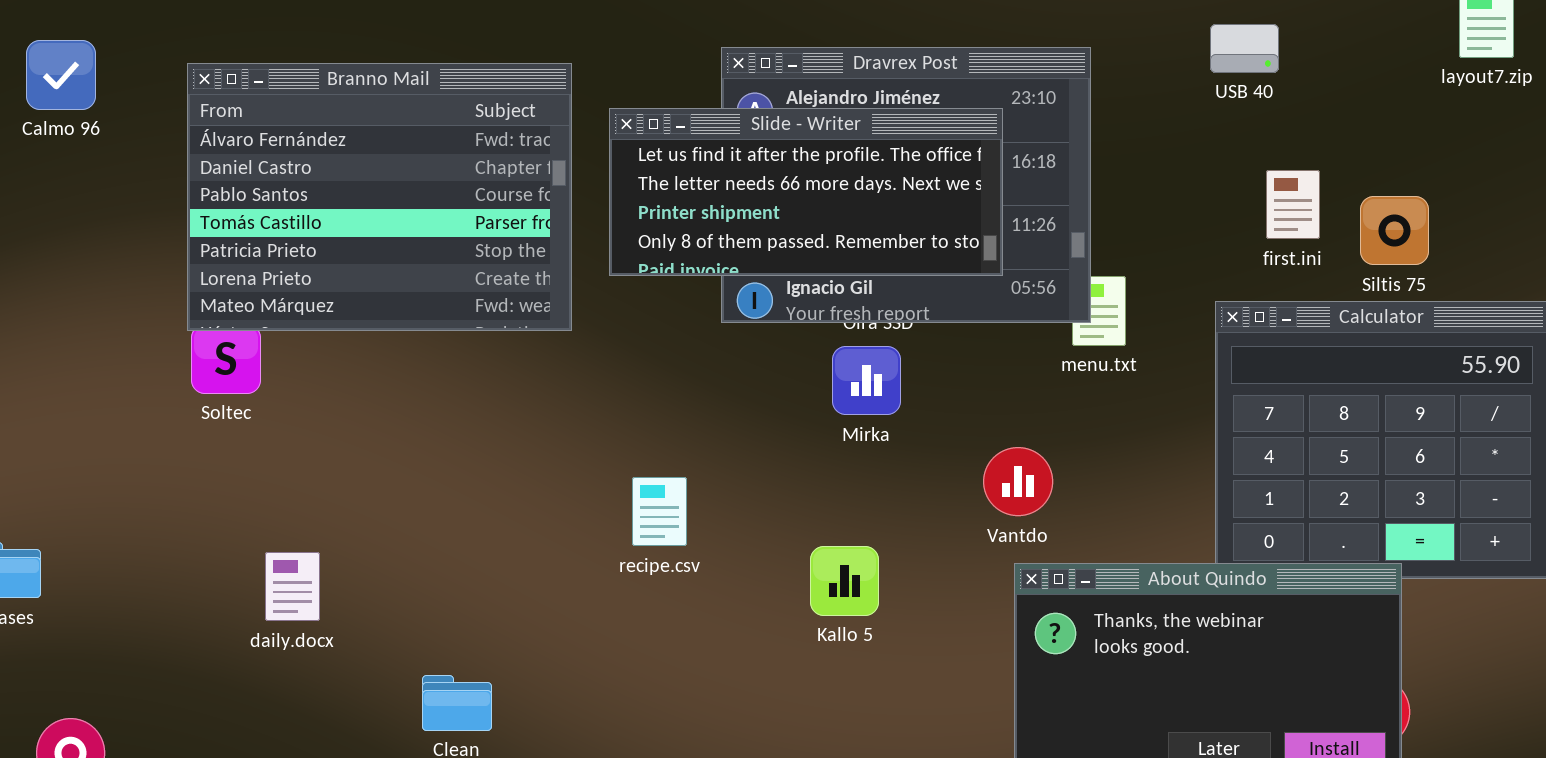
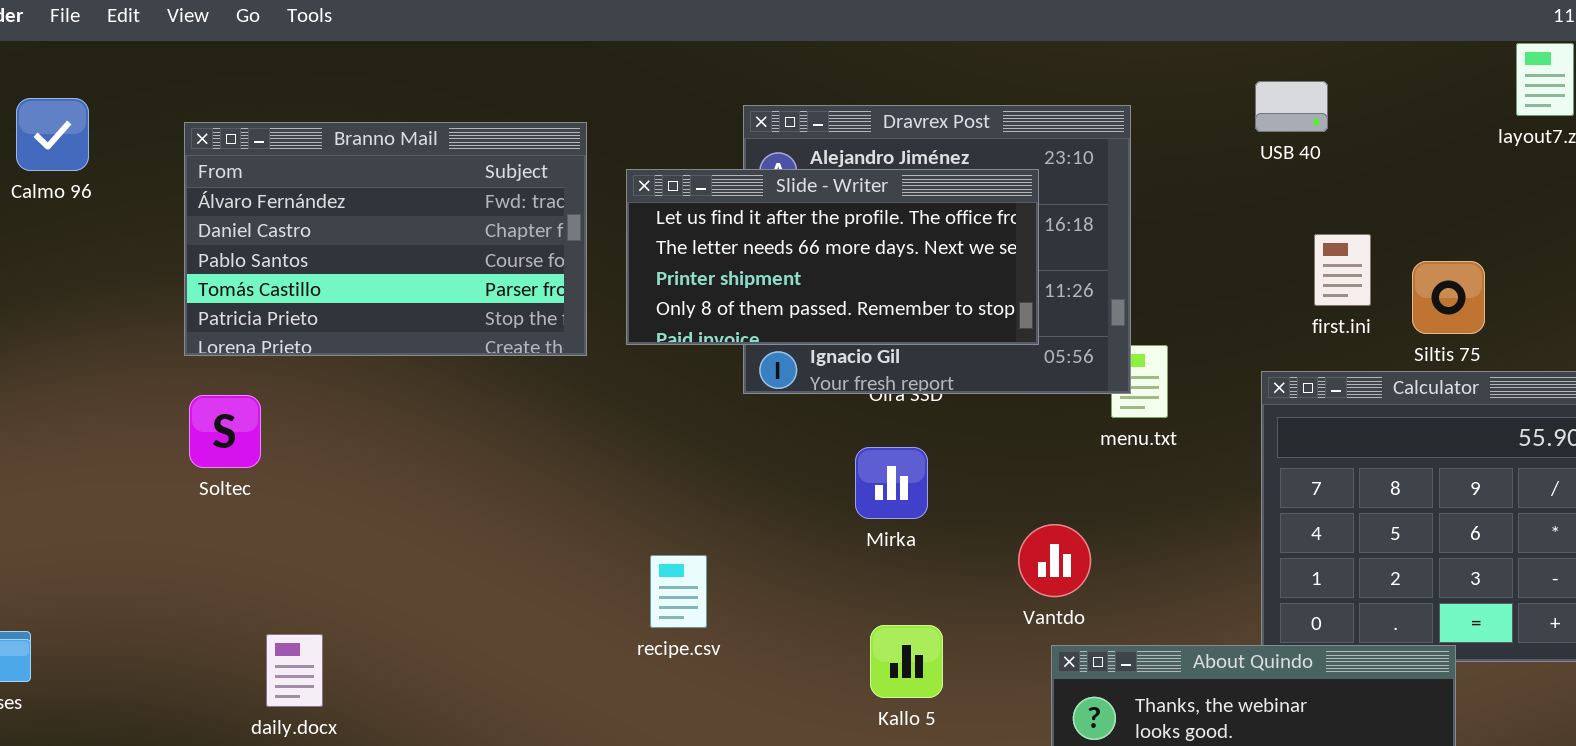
Branno Mail: [187,63,572,331] -> [184,122,587,356], resized
Mirka: [832,346,901,415] -> [855,447,928,519], moved
Kallo 5: [810,546,879,616] -> [870,625,943,698], moved

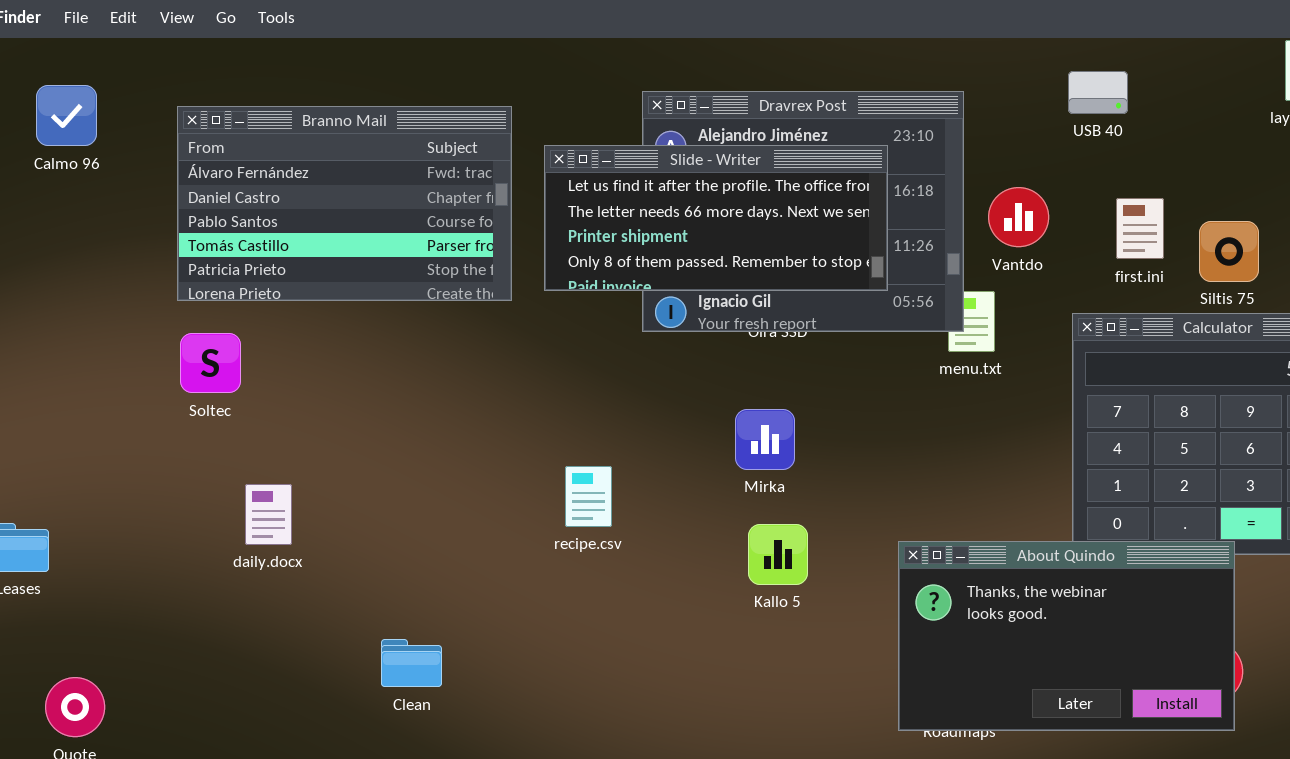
Mirka: [855,447,928,519] -> [735,409,795,470], moved
Vantdo: [1018,524,1091,597] -> [988,187,1049,247], moved
daily.docx: [266,634,323,707] -> [245,484,292,545], moved

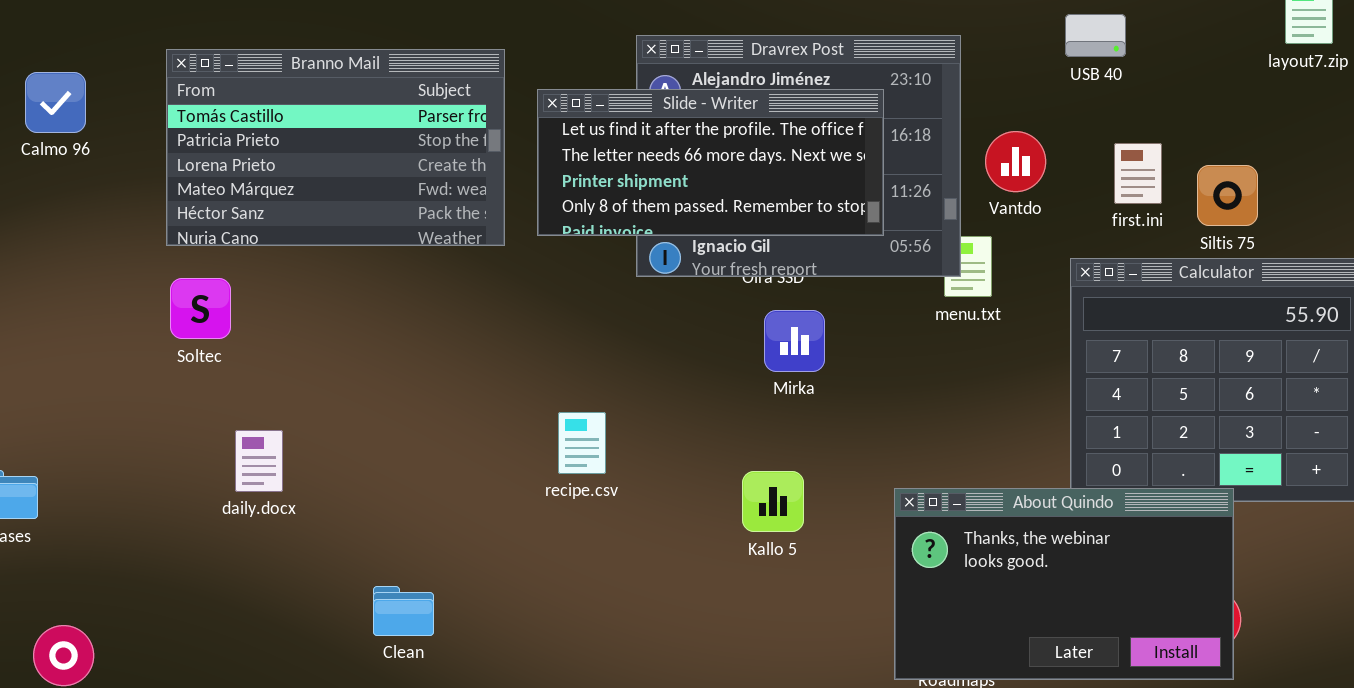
Calmo 96: [36,85,97,146] -> [25,72,86,133], moved
Branno Mail: [177,106,512,301] -> [166,49,505,246], scrolled down 3 rows
Mirka: [735,409,795,470] -> [764,310,825,372], moved

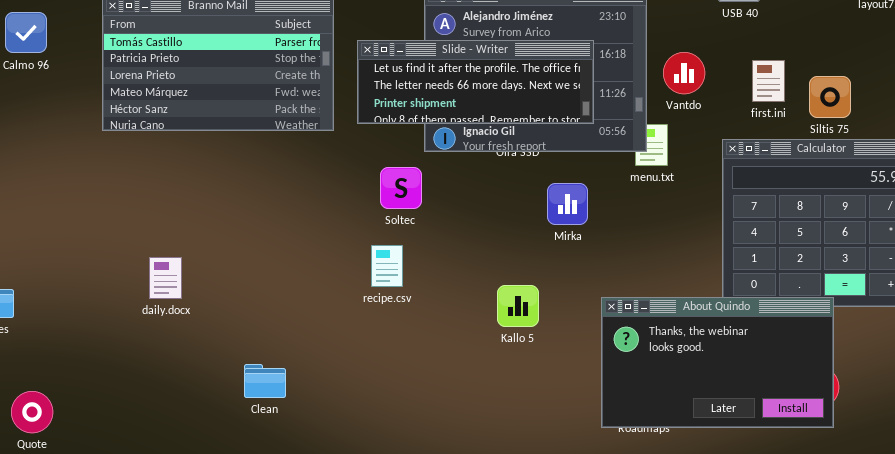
Slide - Writer: [537,89,884,236] -> [357,40,594,124], resized
Soltec: [170,278,231,339] -> [380,167,422,209], moved
Mirka: [764,310,825,372] -> [547,183,588,225], moved

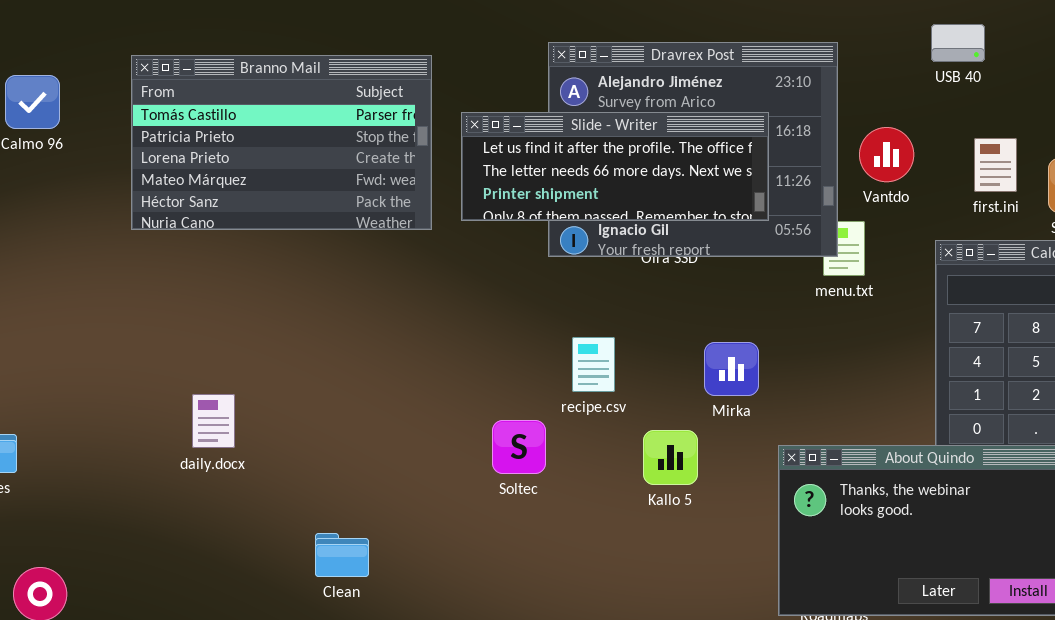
Soltec: [380,167,422,209] -> [492,420,546,474], moved
Mirka: [547,183,588,225] -> [704,342,759,396], moved
recipe.csv: [371,245,403,287] -> [572,337,615,392], moved

